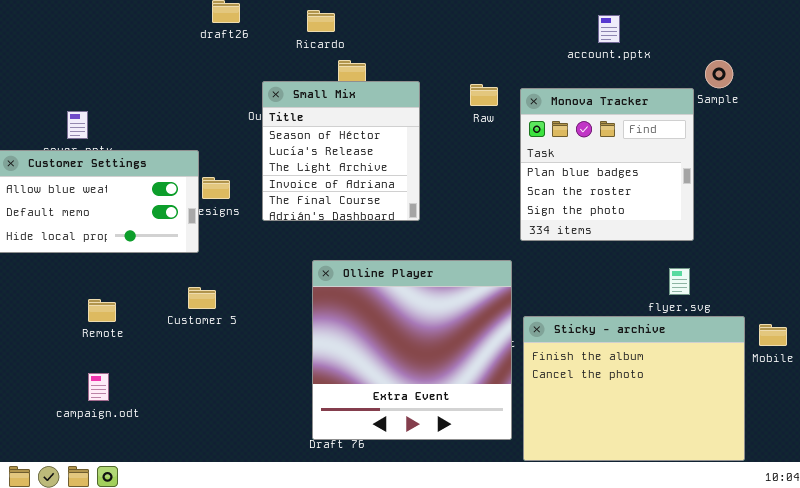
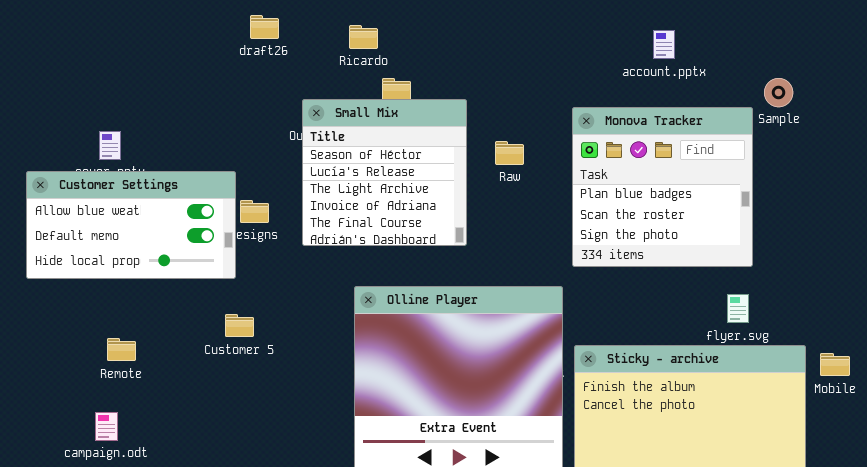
Raw: [470,84,498,106] -> [495,141,524,165], moved
Remote: [88,299,116,322] -> [107,338,136,361], moved
campaign.odt: [88,373,109,401] -> [95,412,118,441], moved

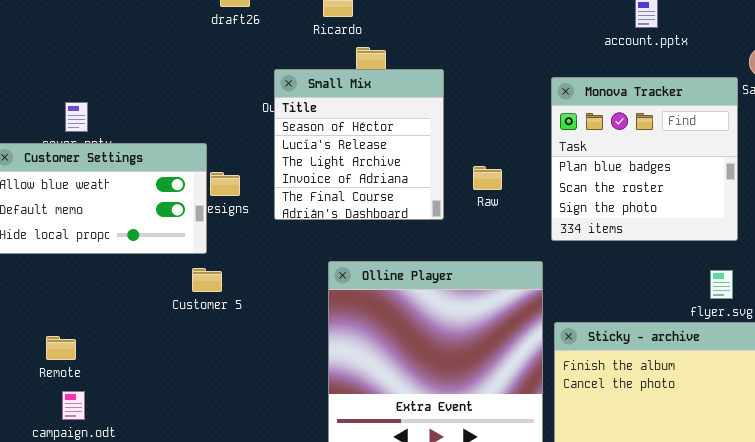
Raw: [495,141,524,165] -> [473,166,502,190], moved
Customer 5: [225,314,254,337] -> [192,268,222,292], moved
Remote: [107,338,136,361] -> [46,336,76,360], moved

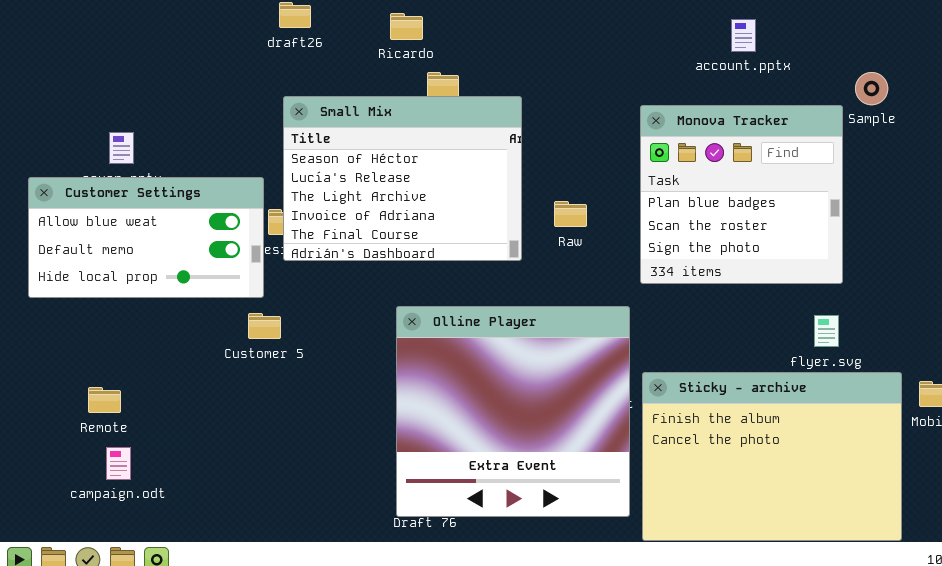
Small Mix: [274,69,444,220] -> [283,96,522,261], resized

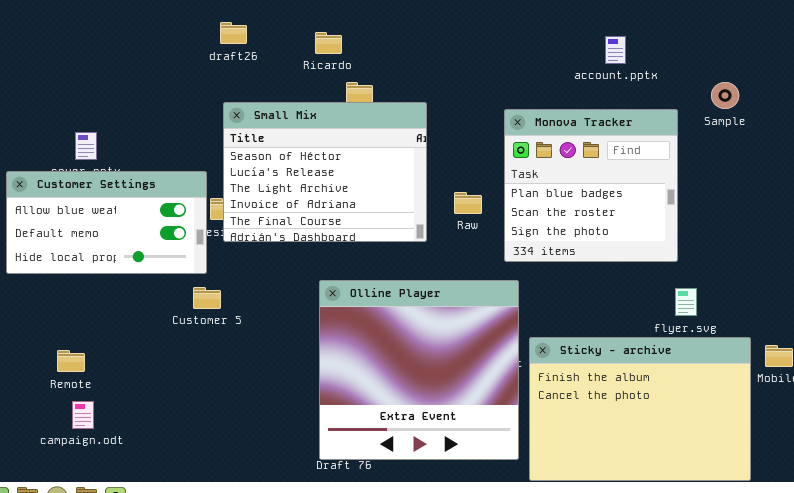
Monova Tracker: [640,105,843,284] -> [504,109,678,262], moved

